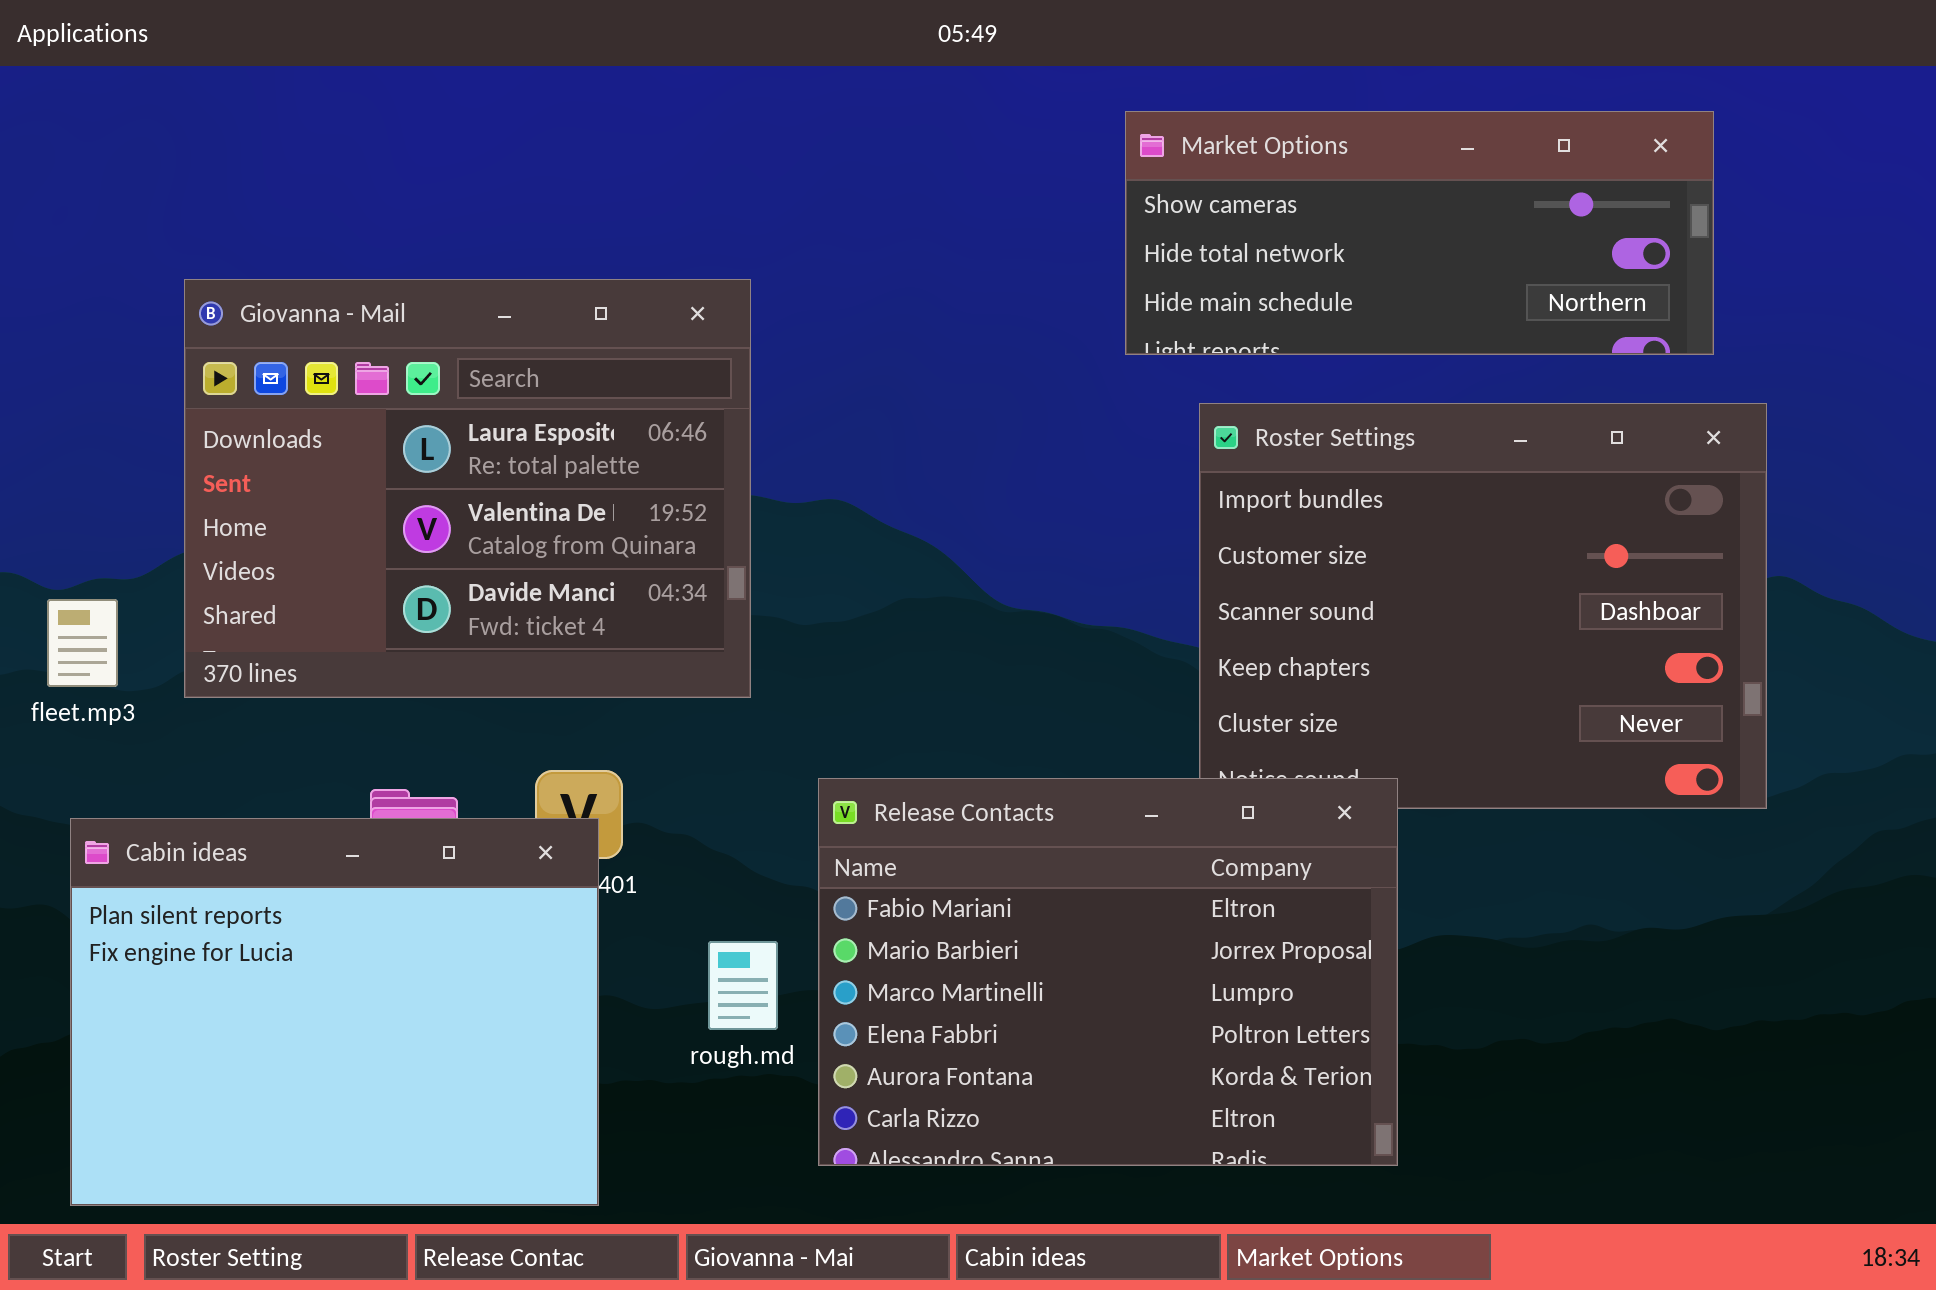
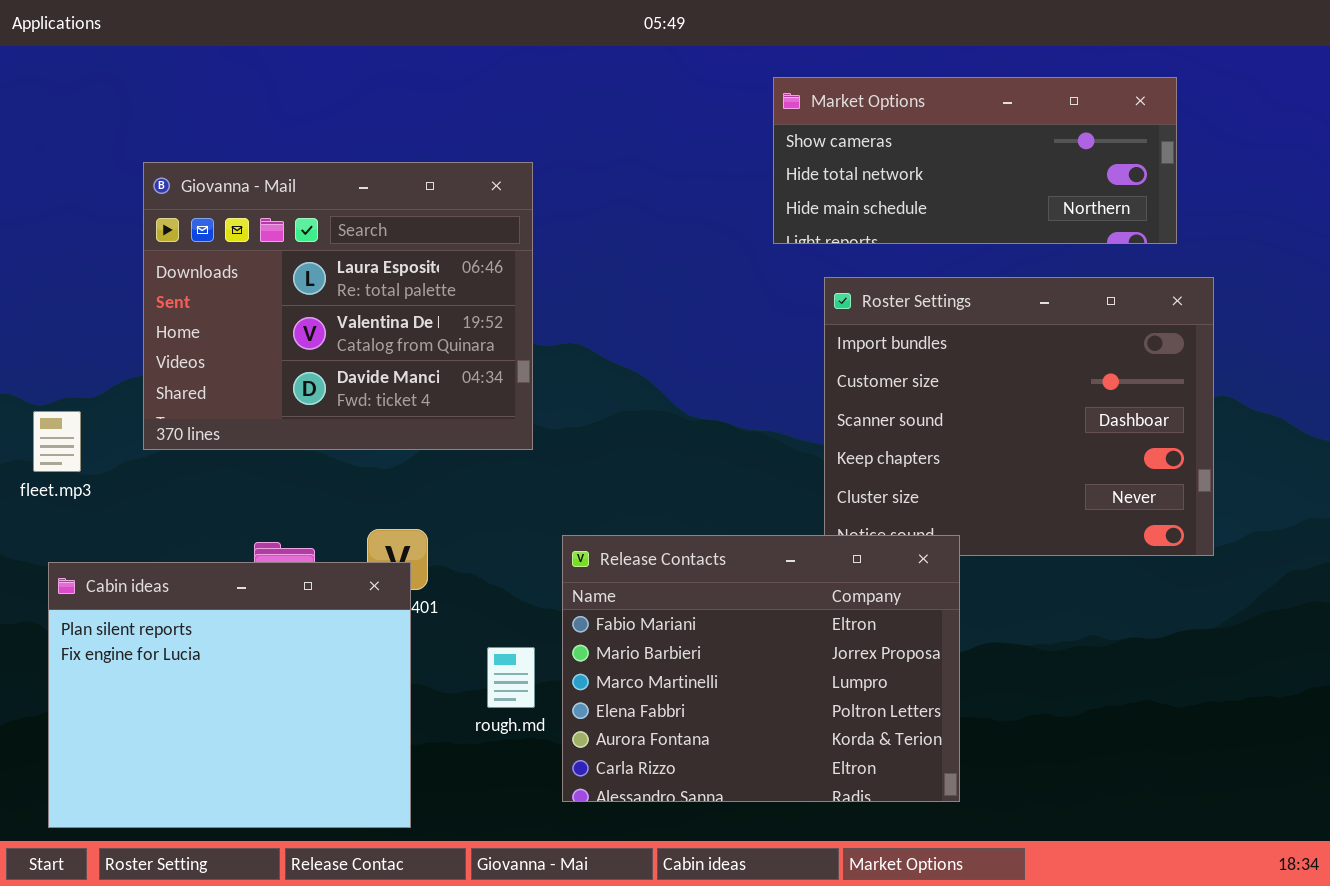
Giovanna - Mail: [184,279,751,698] -> [143,162,533,450], moved

